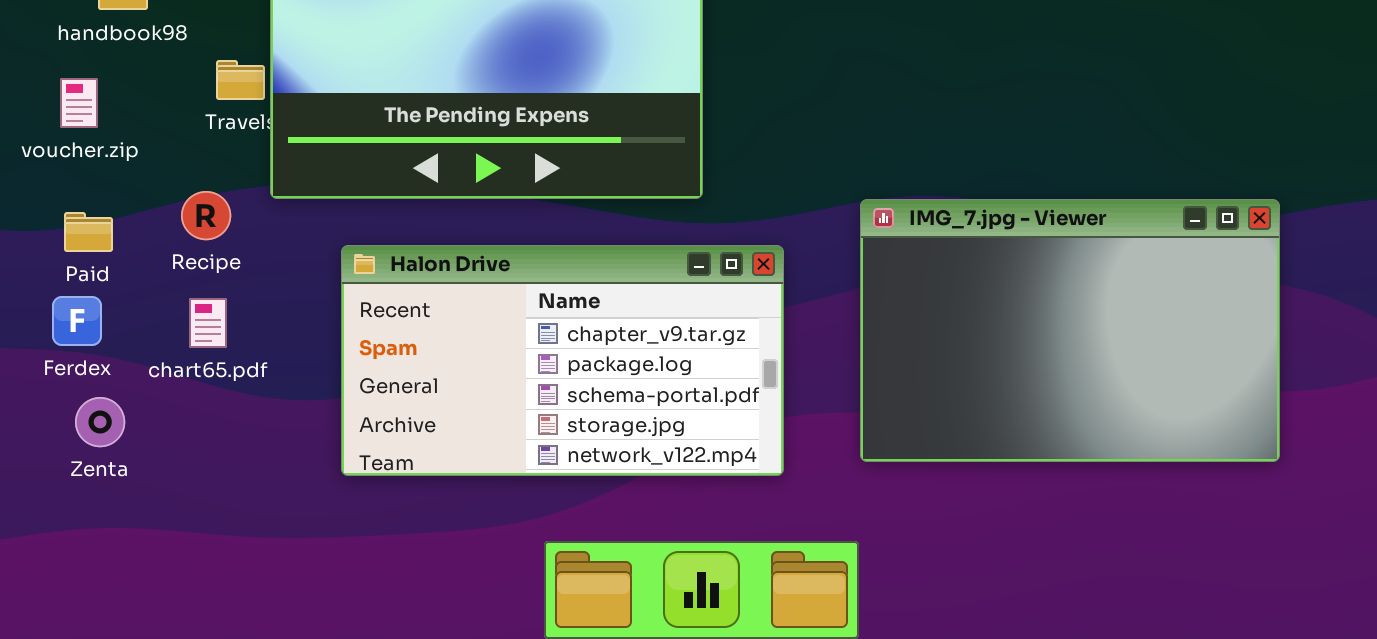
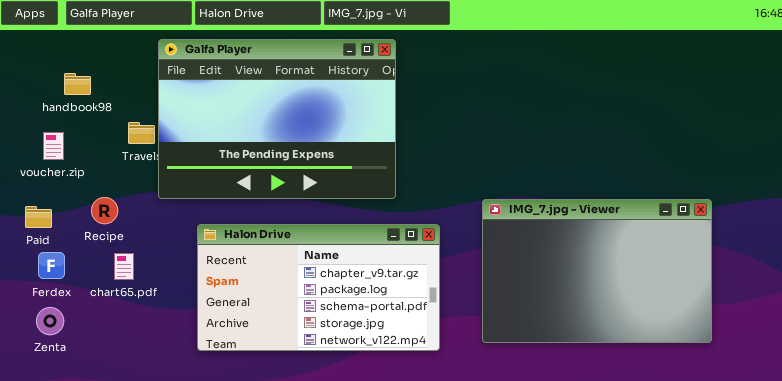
Recipe: [181,191,231,240] -> [91,197,118,224], moved
Paid: [64,212,113,252] -> [25,206,52,228], moved
Zenta: [75,397,125,447] -> [36,307,64,335], moved

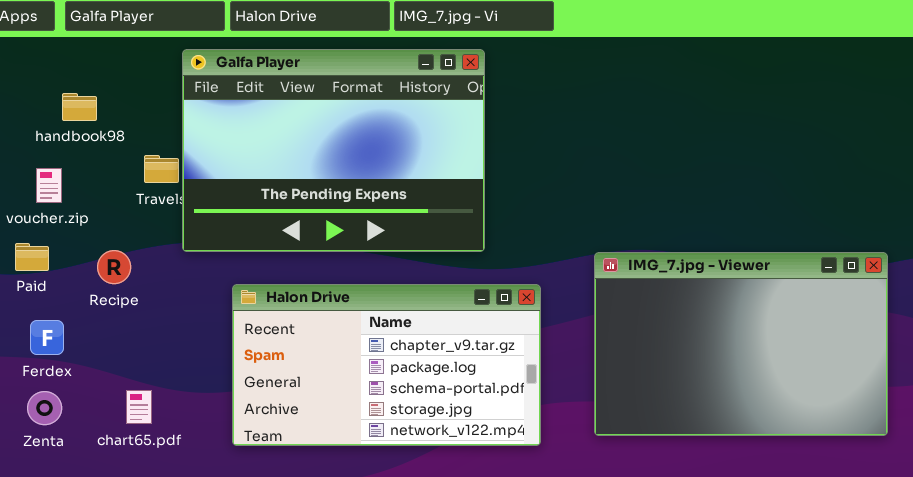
Paid: [25,206,52,228] -> [15,243,49,271], moved
chart65.pdf: [114,253,134,280] -> [126,390,152,424], moved

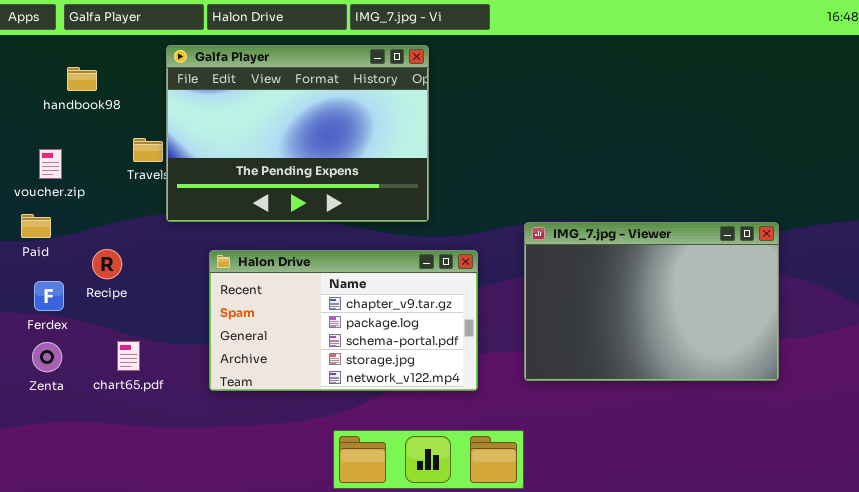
handbook98: [62,93,97,121] -> [67,67,97,91], moved
Recipe: [97,250,131,284] -> [92,249,122,279], moved

